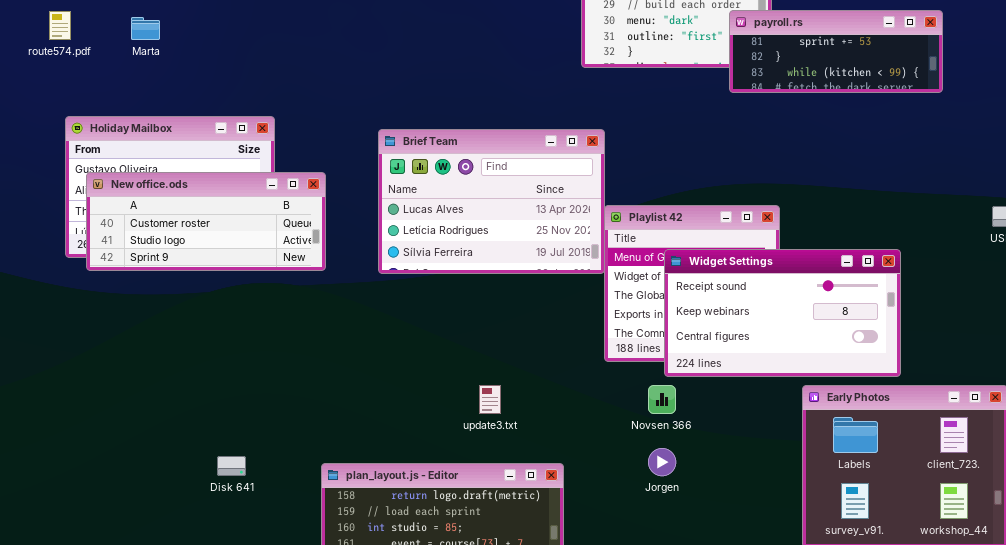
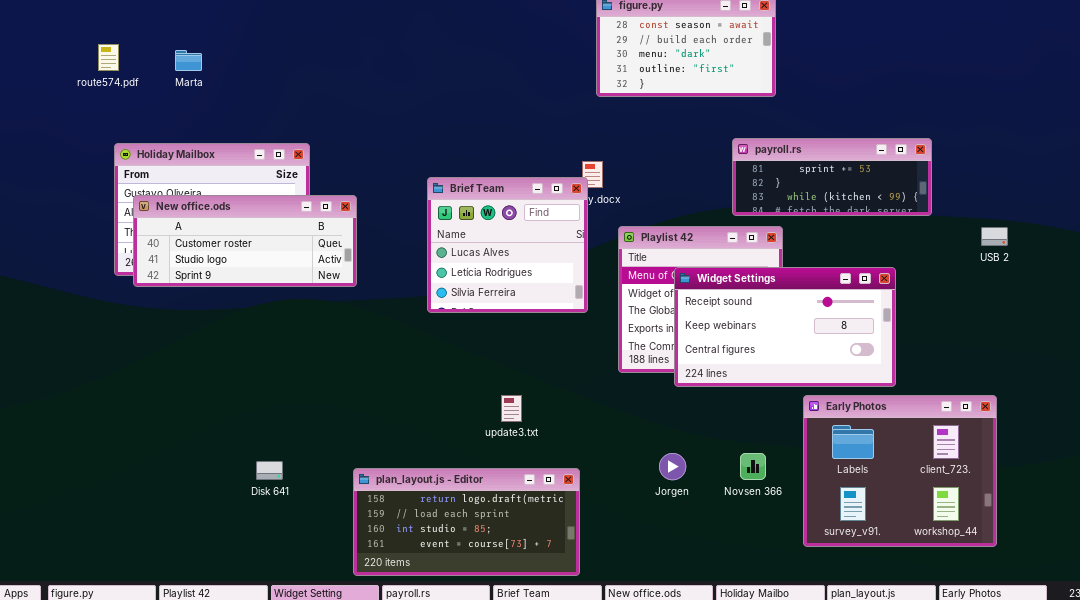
payroll.rs: [729,10,943,93] -> [732,138,932,216], moved
Brief Team: [378,129,605,274] -> [427,177,588,313], moved, resized
Novsen 366: [648,385,676,414] -> [740,453,766,480], moved

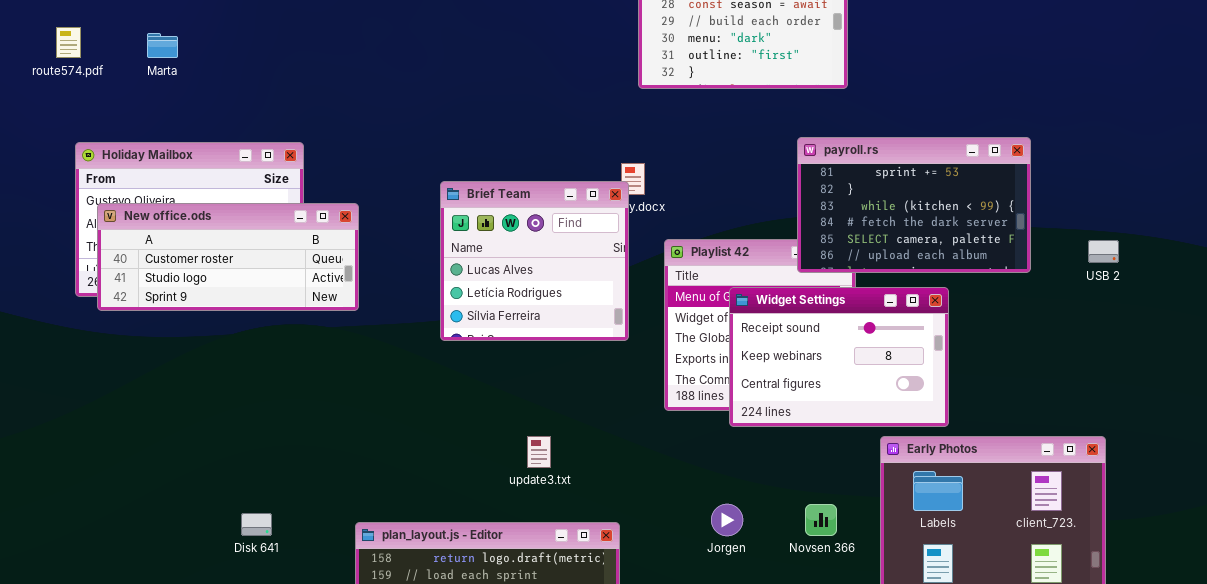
payroll.rs: [732,138,932,216] -> [797,137,1031,273], resized
Widget Settings: [674,267,896,387] -> [729,287,949,427], resized

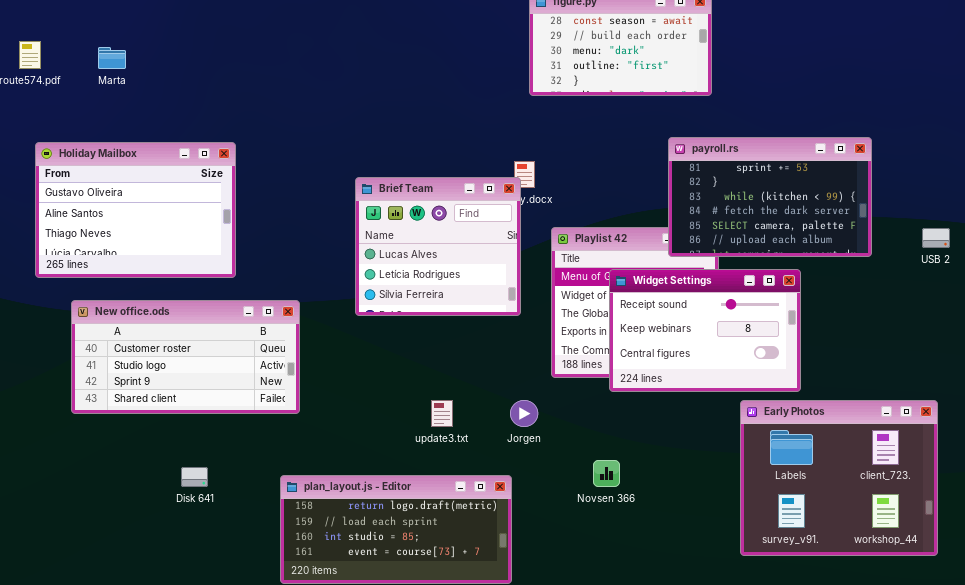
New office.ods: [97,203,359,311] -> [71,300,300,414], moved, resized
Jorgen: [711,504,743,536] -> [510,400,538,427], moved
Novsen 366: [805,504,837,536] -> [593,460,620,487], moved

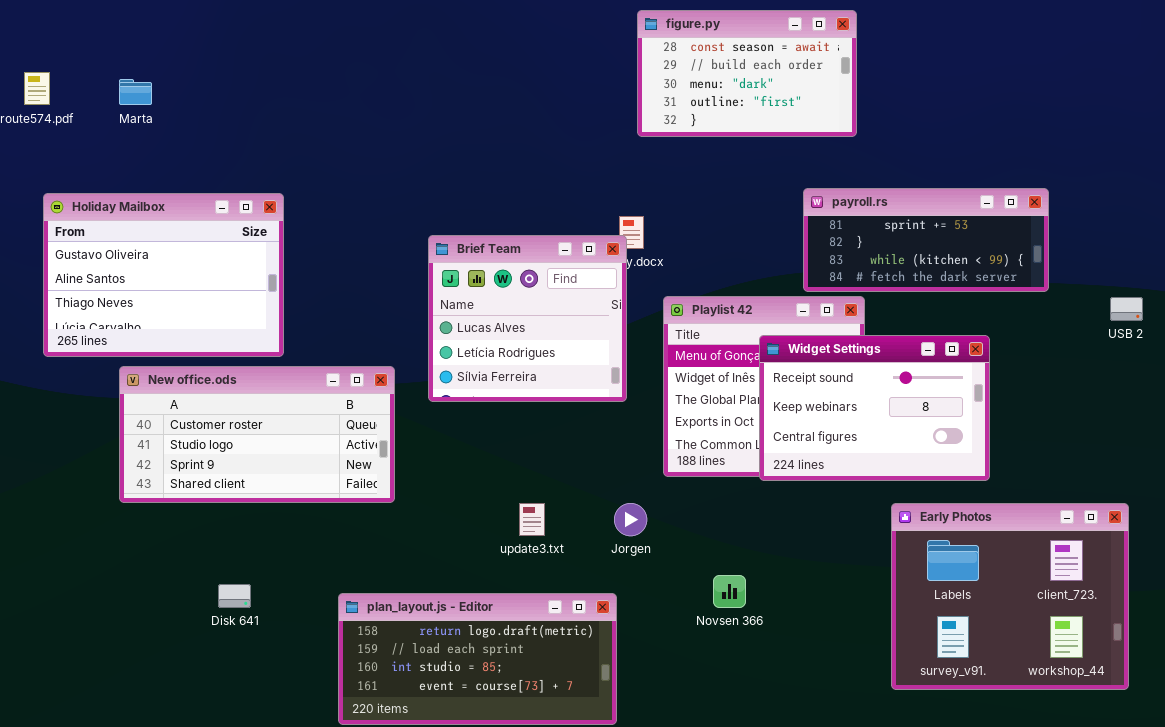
payroll.rs: [668,137,872,257] -> [803,188,1049,292], resized
Widget Settings: [609,269,801,392] -> [759,335,990,481], moved
New office.ods: [71,300,300,414] -> [119,366,395,503], moved

